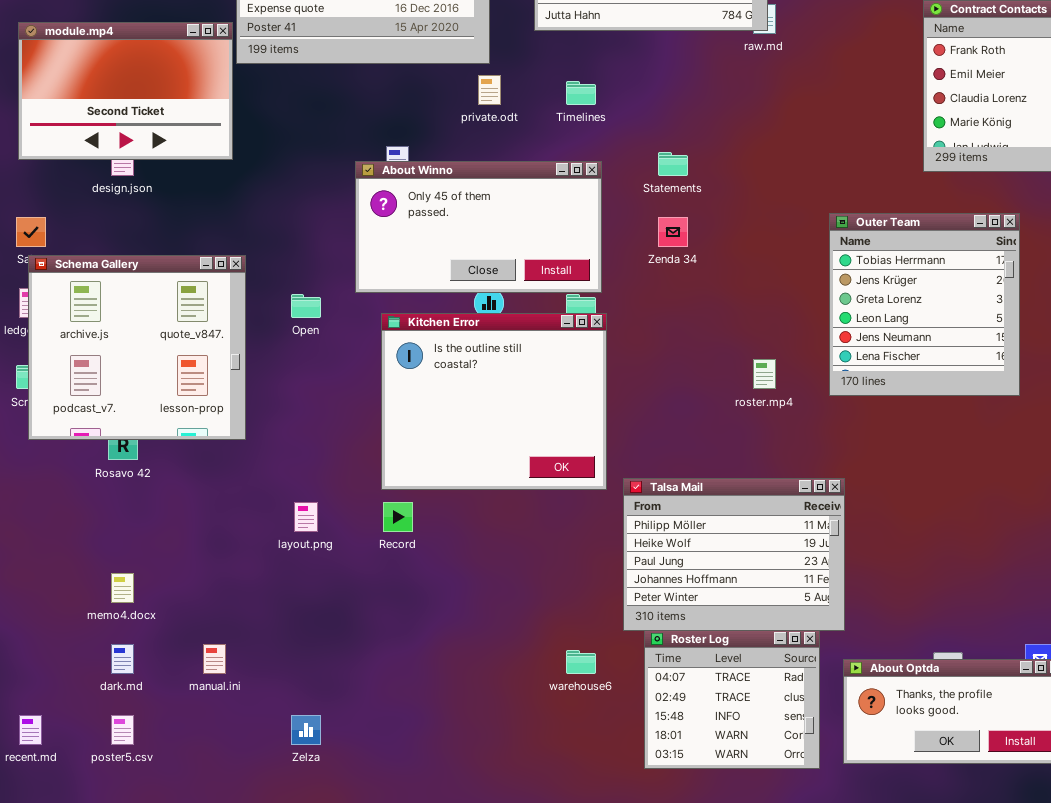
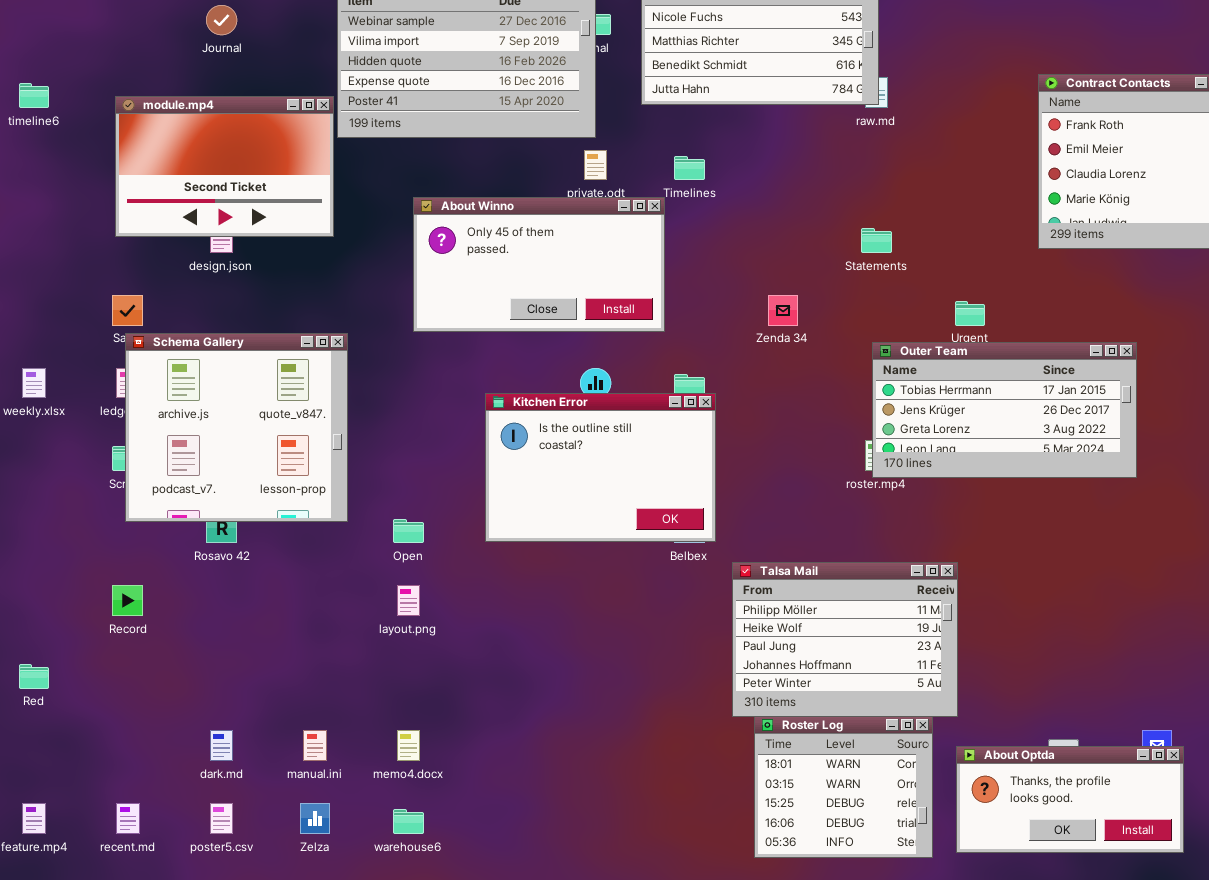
Statements: [658,152,688,176] -> [861,228,892,253], moved
About Winno: [355,161,602,293] -> [413,197,665,332], moved
Outer Team: [829,213,1020,396] -> [872,342,1137,478], resized
Open: [291,294,321,318] -> [393,519,424,543], moved
Kitchen Error: [381,313,607,490] -> [485,393,716,542], resized
Record: [383,502,413,532] -> [112,585,143,616], moved
memo4.docx: [111,573,134,603] -> [397,730,420,761], moved
Roster Log: [644,630,820,769] -> [754,716,933,858], scrolled down 3 rows
warehouse6: [566,650,596,674] -> [393,809,424,834], moved
Zelza: [291,715,321,745] -> [300,803,330,834], moved

